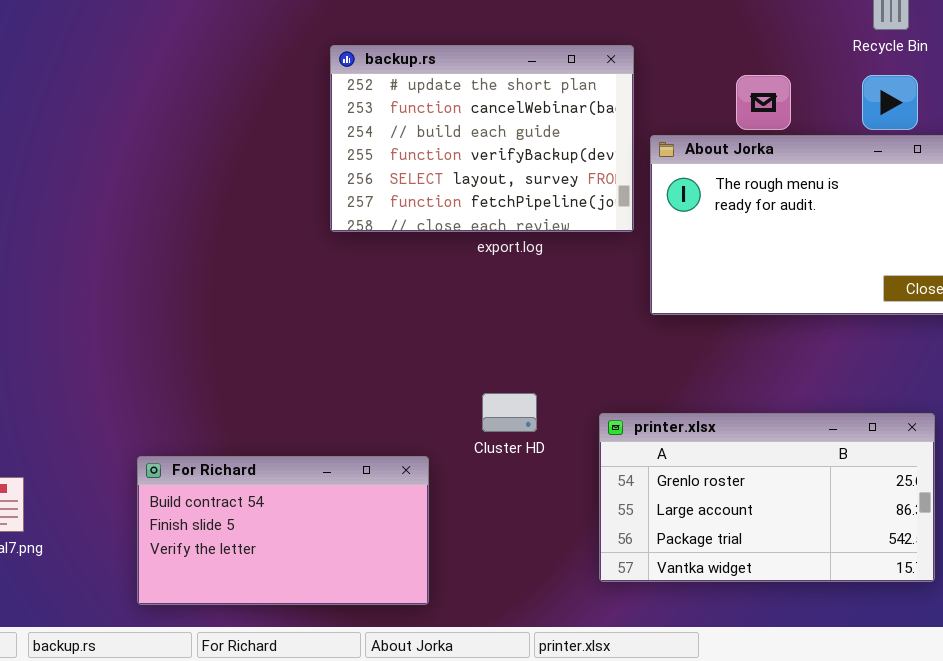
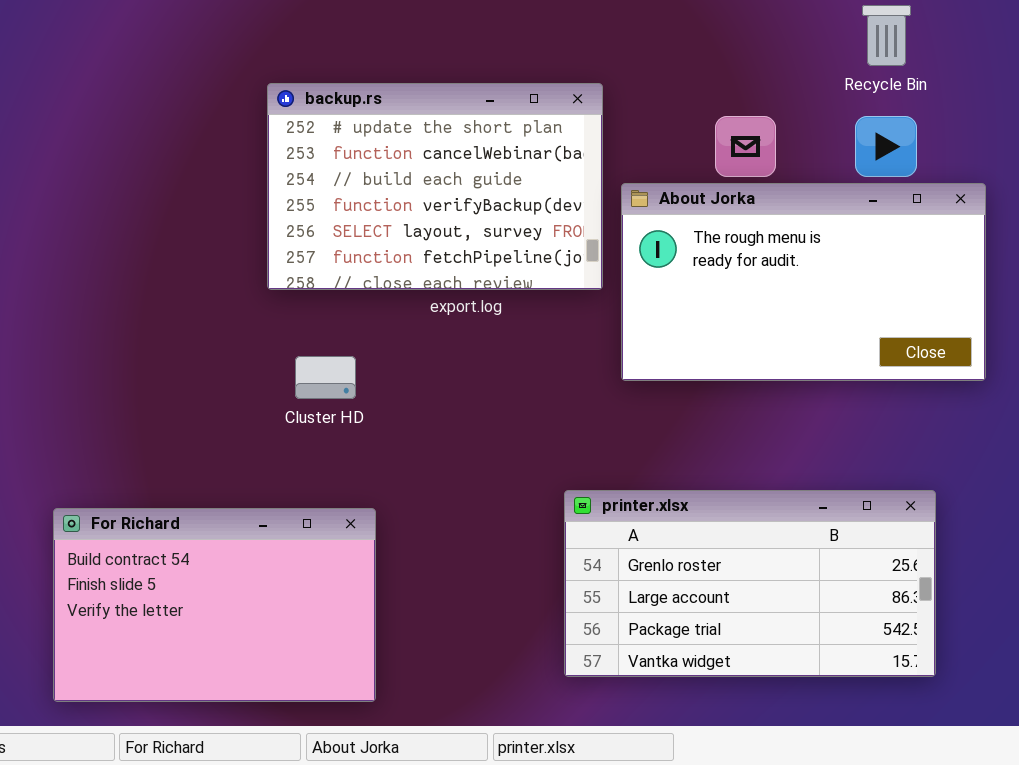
Cluster HD: [482,393,537,432] -> [295,356,356,399], moved
For Richard: [137,456,429,605] -> [53,508,376,702], resized

